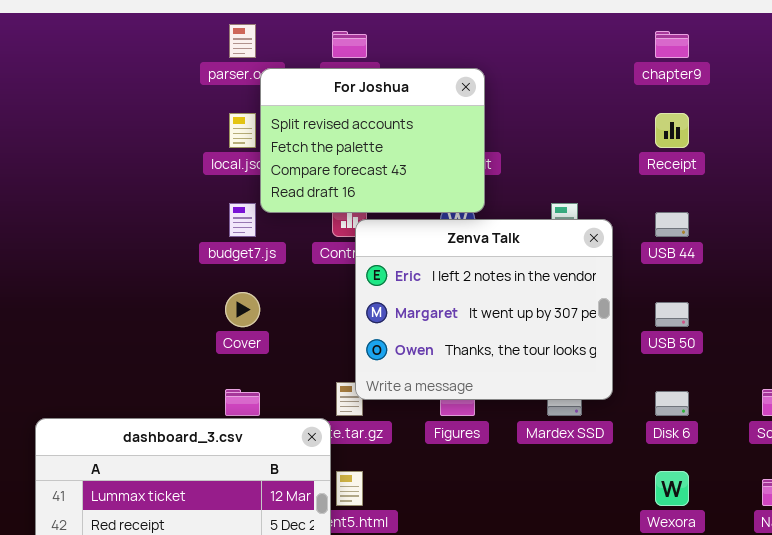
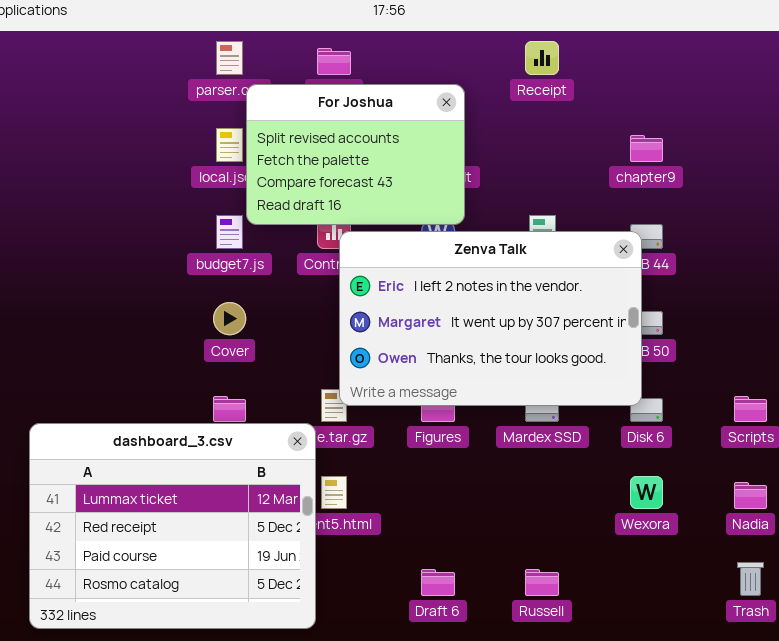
chapter9: [655,31,689,58] -> [630,135,663,162], moved
Receipt: [655,113,689,148] -> [525,41,559,75], moved
Zenva Talk: [355,219,613,400] -> [339,231,642,406], resized

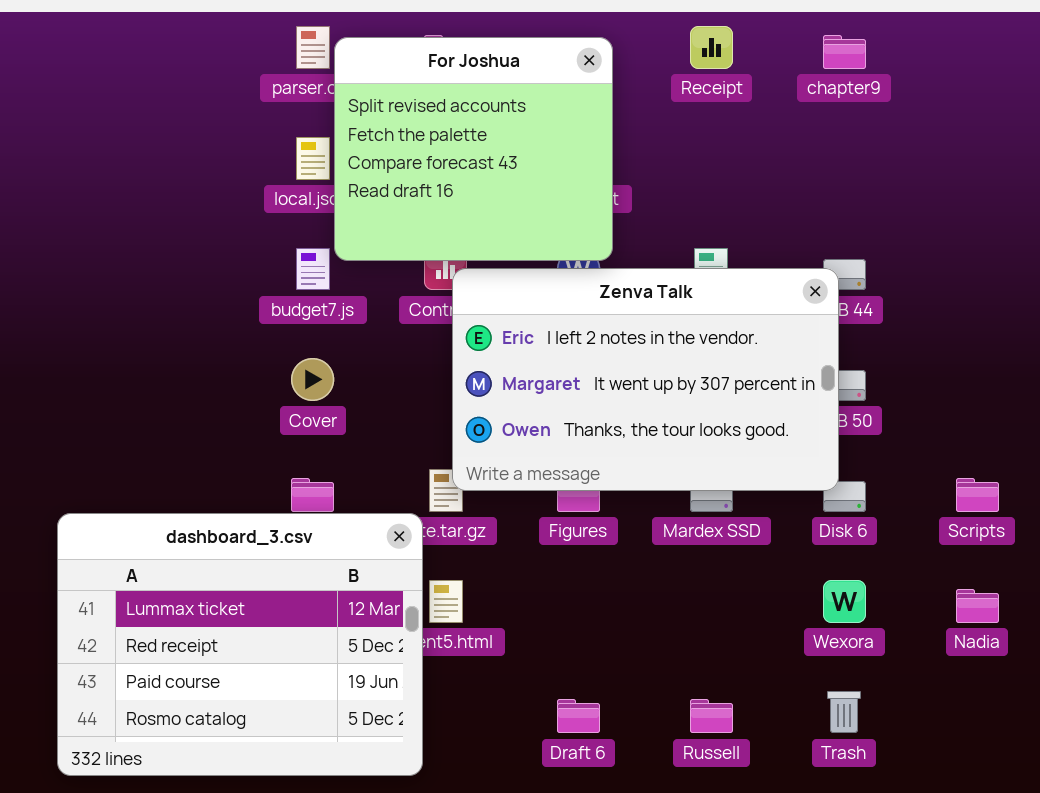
For Joshua: [246,84,465,225] -> [334,37,613,261], resized
chapter9: [630,135,663,162] -> [823,35,866,69], moved
Trash: [737,562,764,596] -> [827,691,861,733], moved

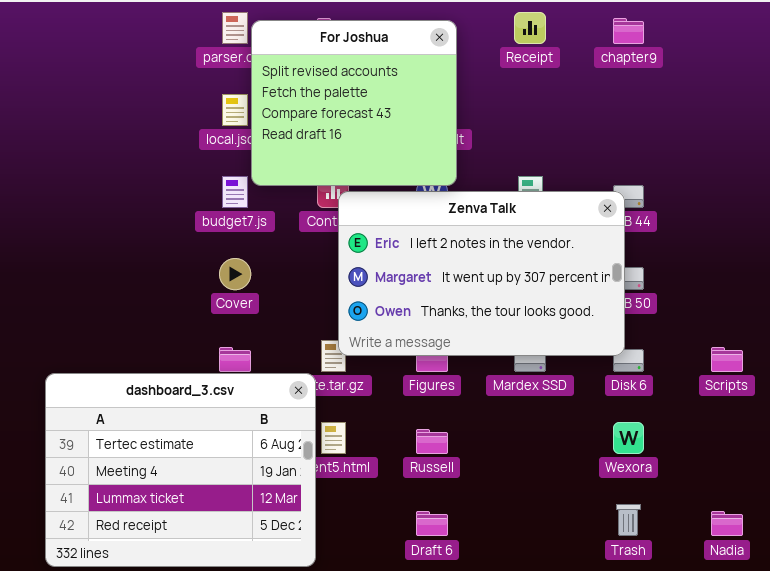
dashboard_3.csv: [57,513,423,776] -> [45,373,316,567], scrolled up 2 rows
Nadia: [956,589,999,623] -> [711,511,743,536], moved
Russell: [690,699,733,733] -> [416,429,448,454], moved

